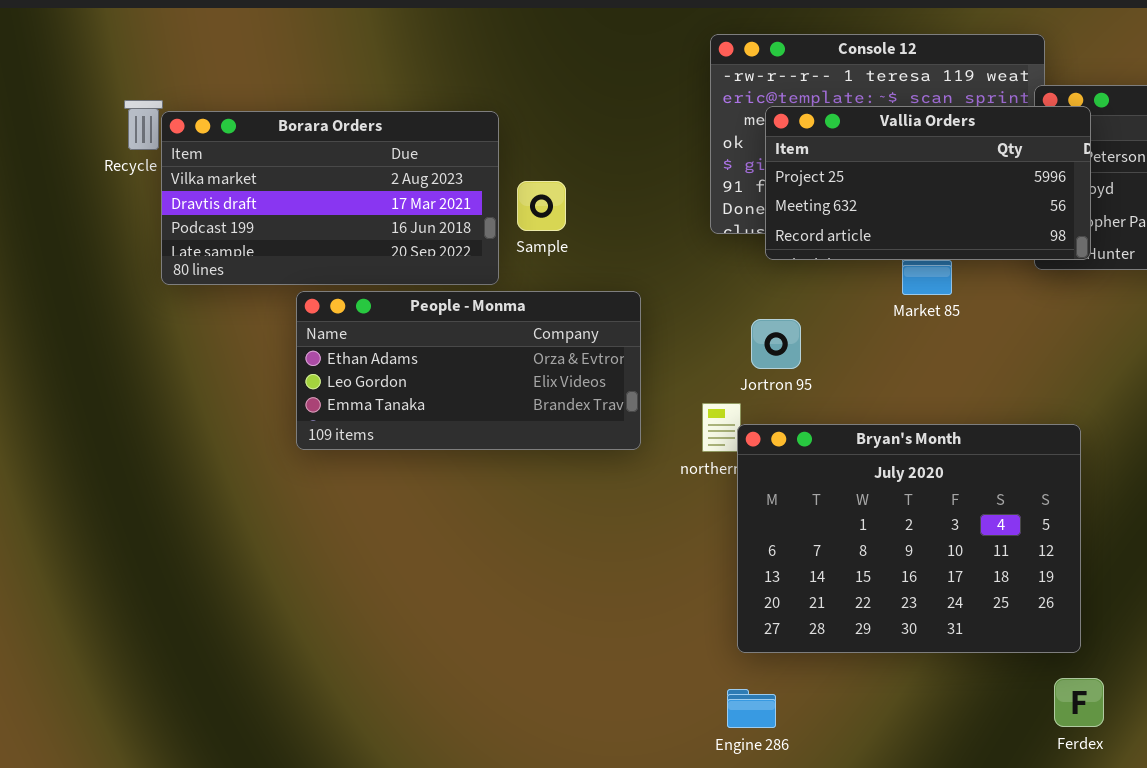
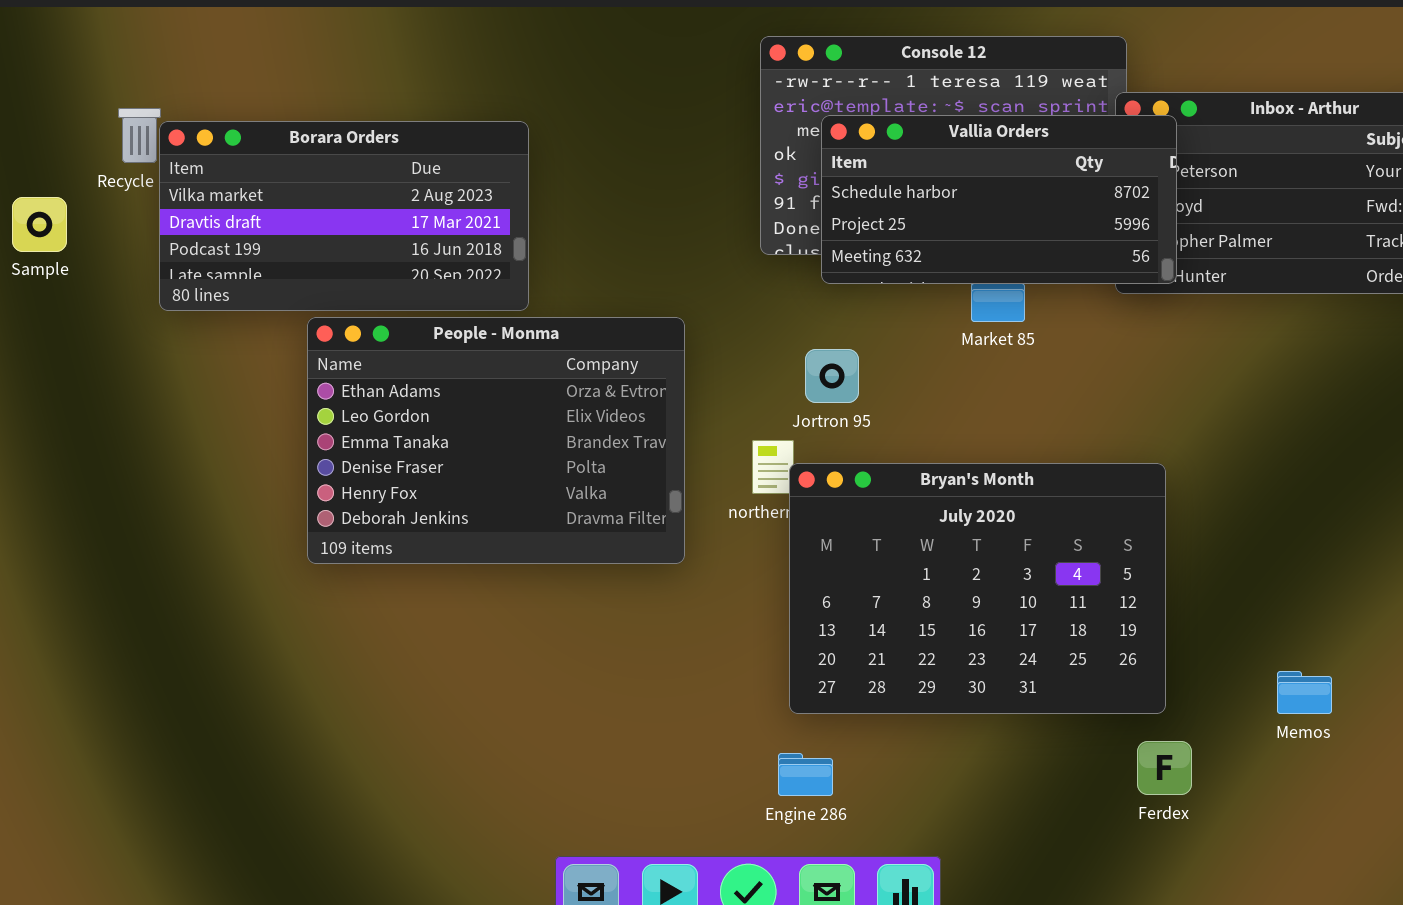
Vallia Orders: [765,106,1091,260] -> [821,115,1177,284], scrolled up 1 row
Sample: [517,181,566,231] -> [12,197,67,252], moved
People - Monma: [296,291,641,450] -> [307,317,685,564], resized

